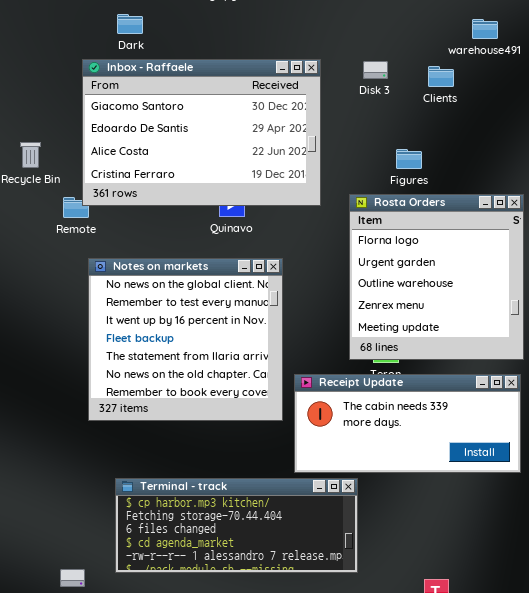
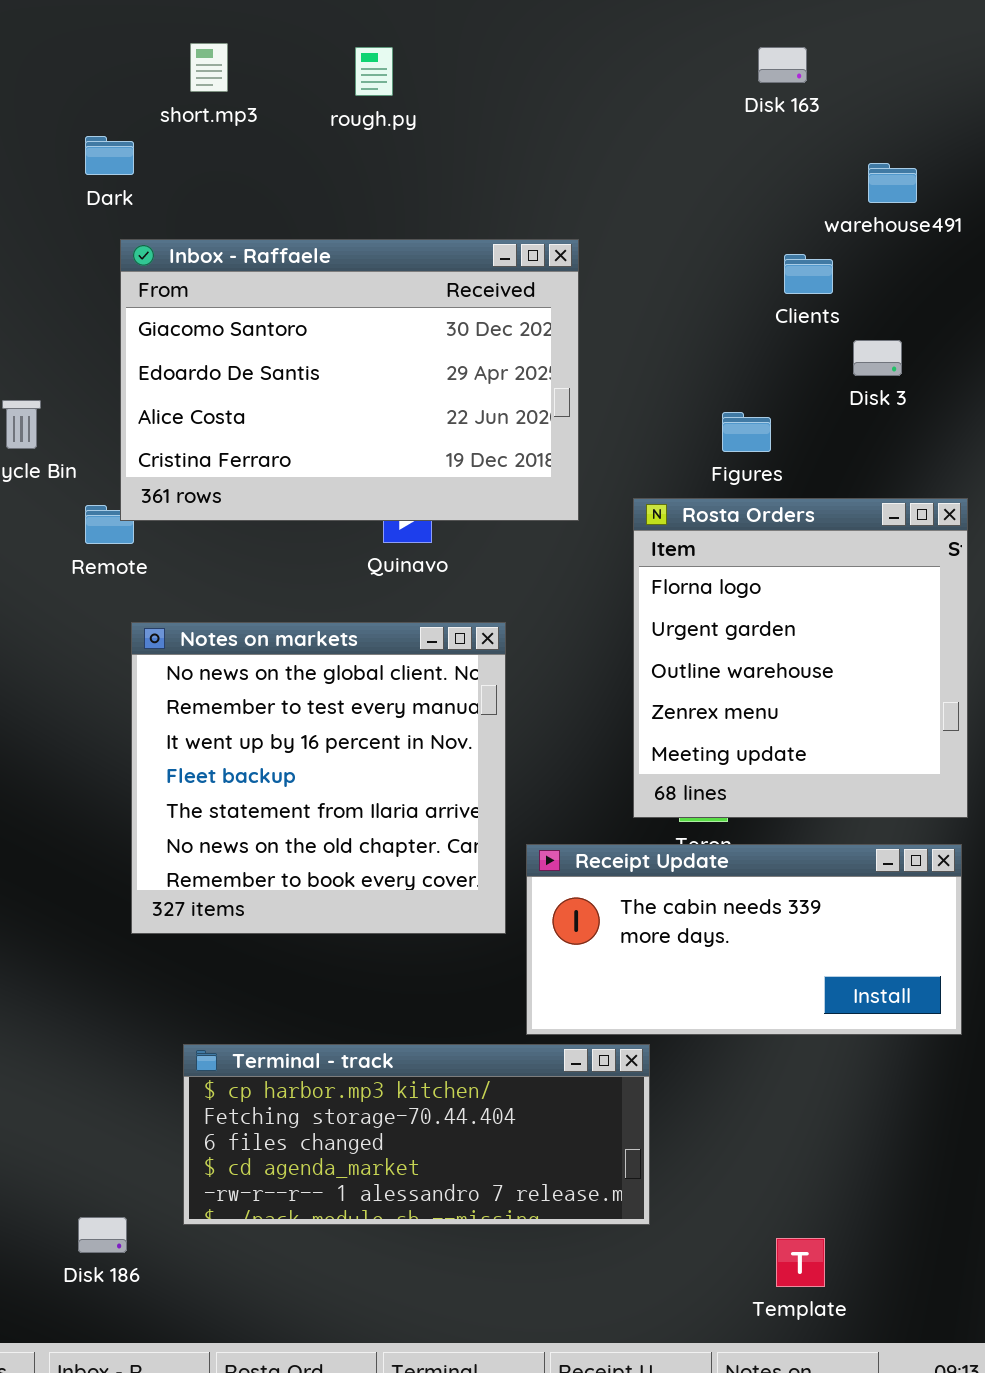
Dark: [117,14,143,34] -> [85,136,134,175], moved
Disk 3: [363,61,388,79] -> [853,340,902,376], moved

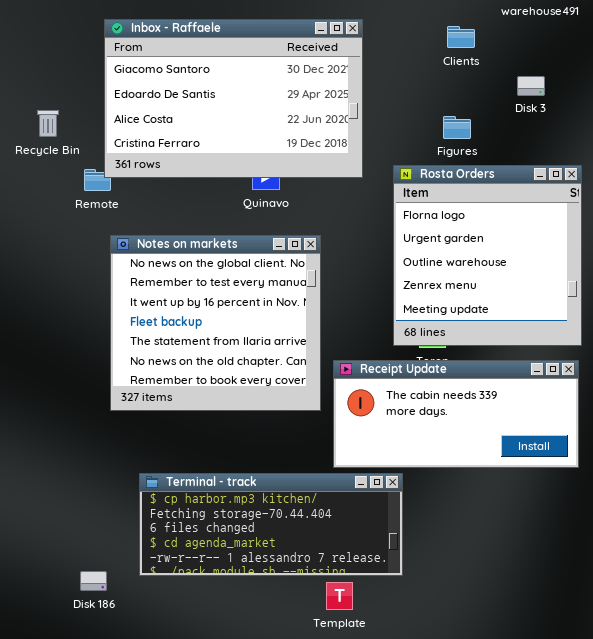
Clients: [784,254,833,294] -> [447,26,475,48], moved
Template: [776,1238,825,1287] -> [326,582,353,610], moved

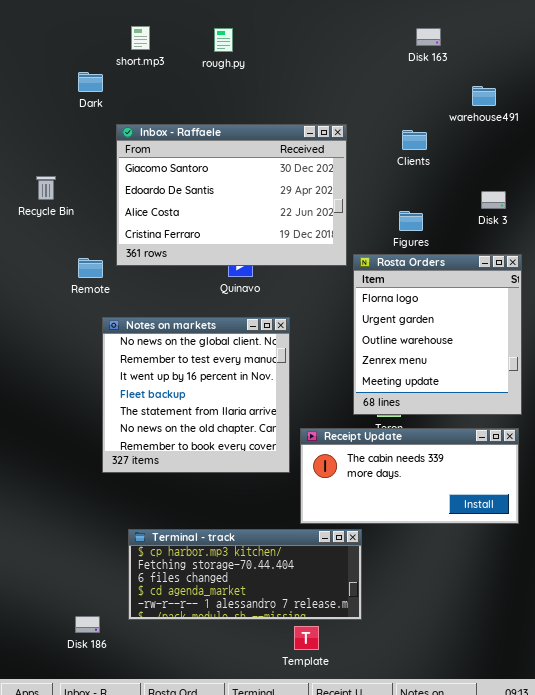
Inbox - Raffaele: [104,19,363,178] -> [116,124,347,266], moved
Disk 3: [517,76,545,96] -> [481,191,506,209], moved
Recycle Bin: [37,110,59,137] -> [36,176,56,200], moved

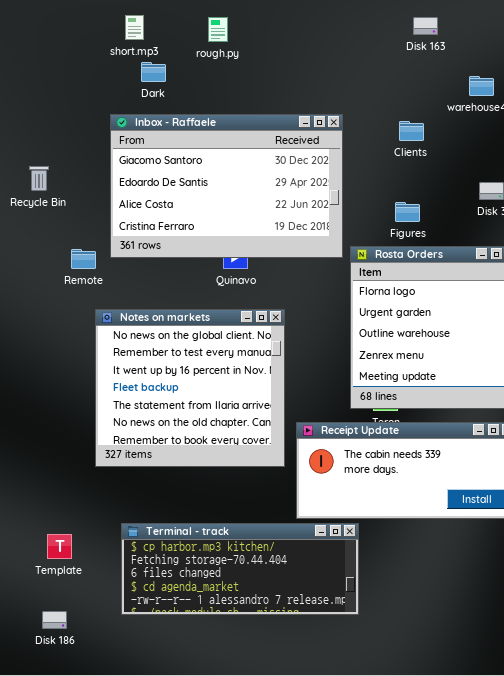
Dark: [78,72,103,92] -> [141,62,166,82], moved
Disk 186: [75,616,100,633] -> [42,611,67,629], moved
Template: [294,626,319,650] -> [47,534,72,559], moved

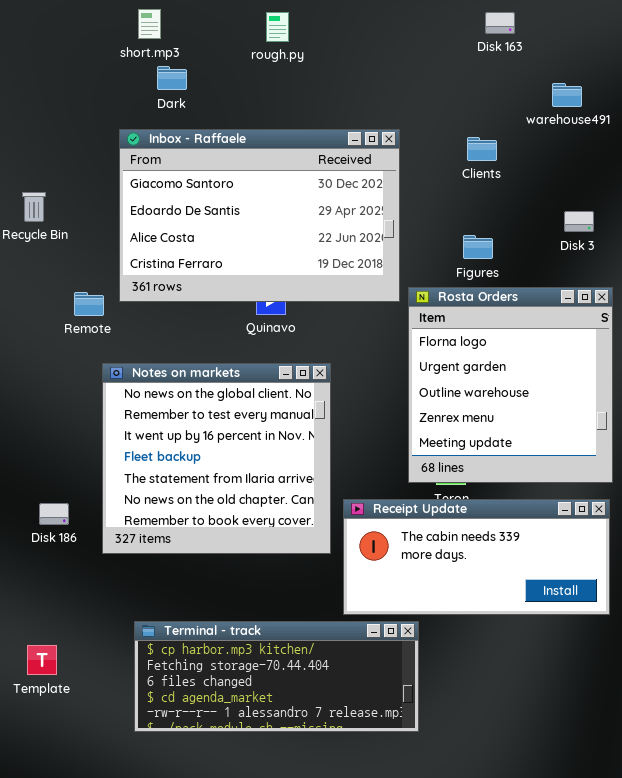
rough.py: [208,17,228,42] -> [266,12,289,42], moved
Template: [47,534,72,559] -> [27,645,57,675], moved
Disk 186: [42,611,67,629] -> [39,503,69,525], moved

